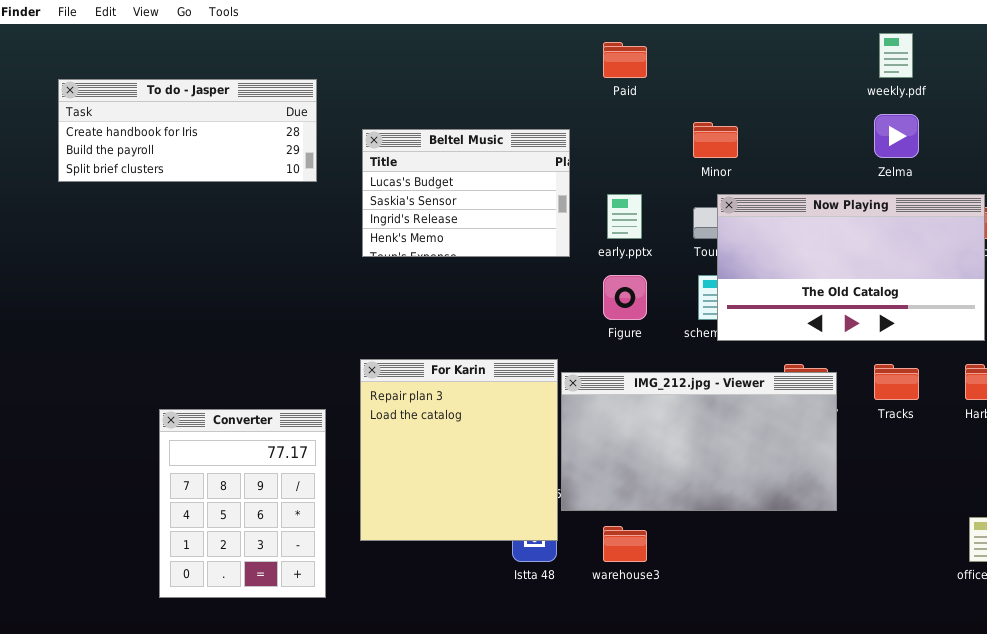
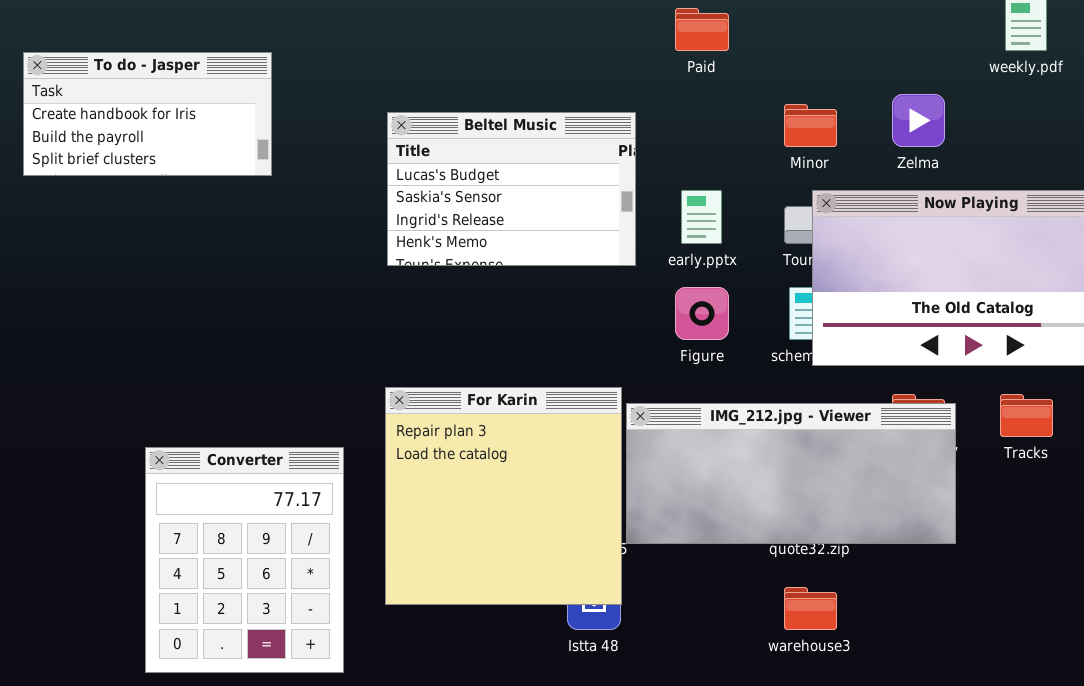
To do - Jasper: [58,79,317,182] -> [23,52,272,176], resized
Zelma: [874,114,919,158] -> [892,94,945,147], moved
IMG_212.jpg - Viewer: [561,372,837,511] -> [626,403,956,544], resized
warehouse3: [603,526,647,562] -> [784,587,837,630], moved

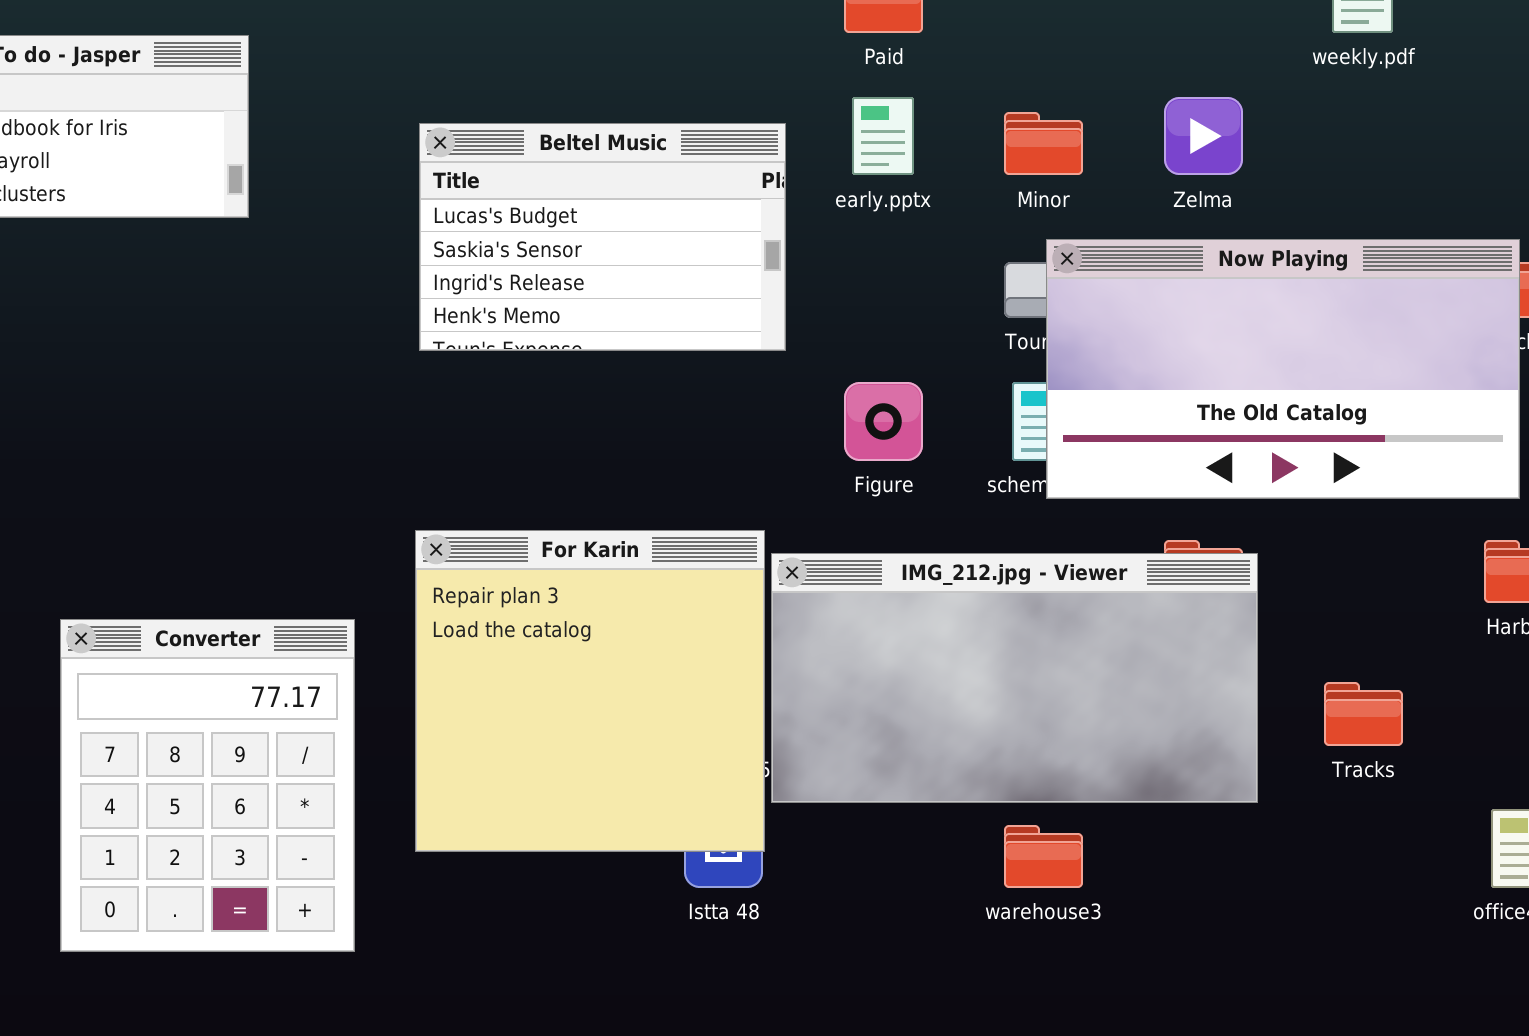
early.pptx: [681,190,722,244] -> [852,97,914,175], moved
Tracks: [1000,394,1053,437] -> [1324,682,1403,746], moved
IMG_212.jpg - Viewer: [626,403,956,544] -> [771,553,1258,803], resized

